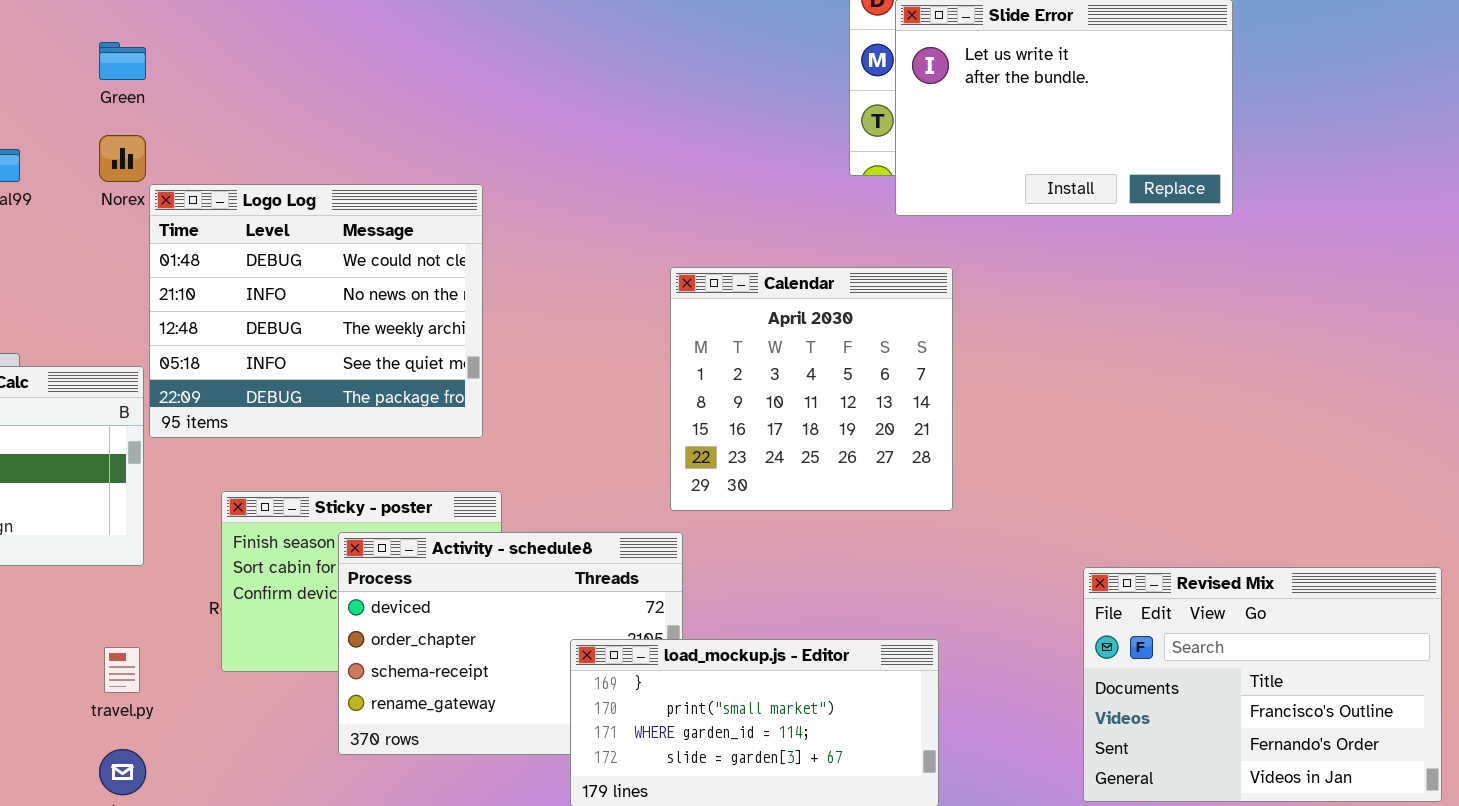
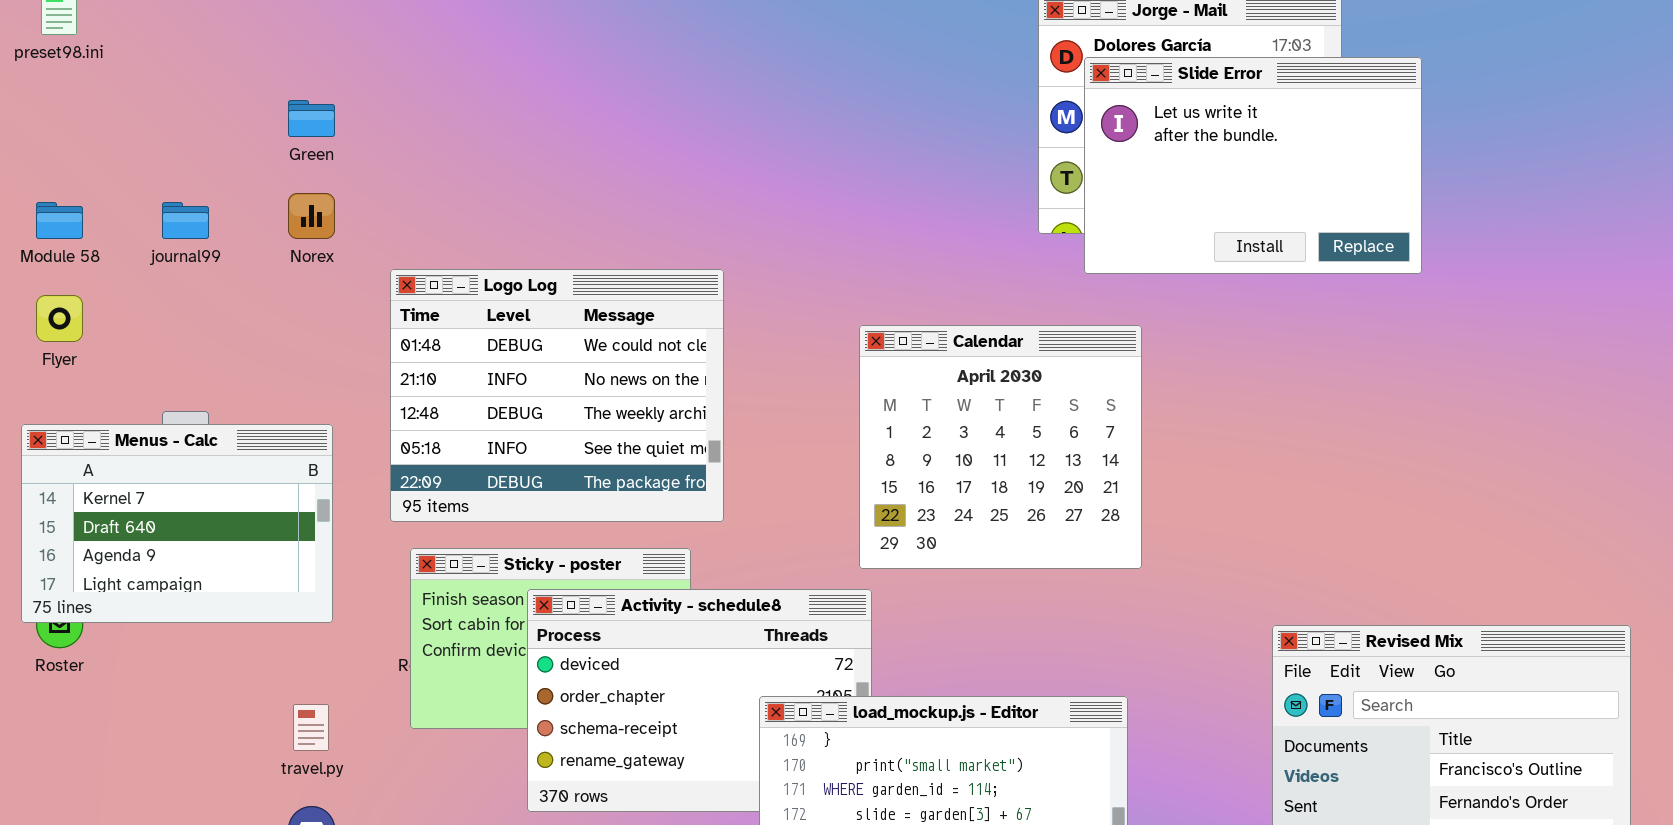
Logo Log: [149,184,483,438] -> [390,269,724,522], moved

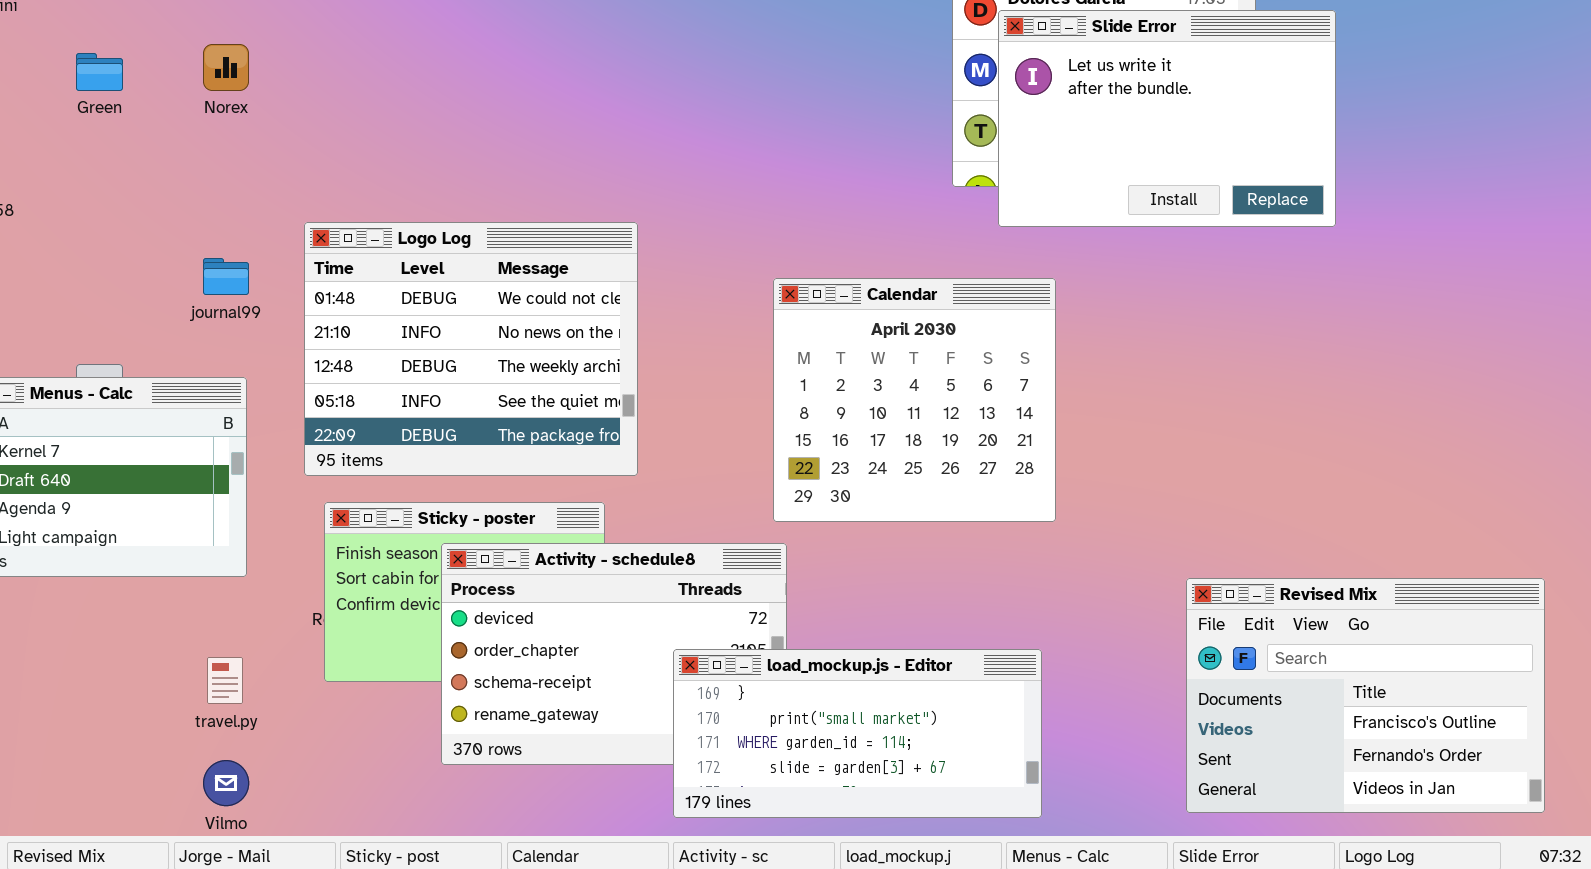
Green: [288,100,335,137] -> [76,53,123,91], moved
Norex: [288,193,335,239] -> [203,44,249,91], moved
journal99: [162,202,209,239] -> [203,258,249,295], moved

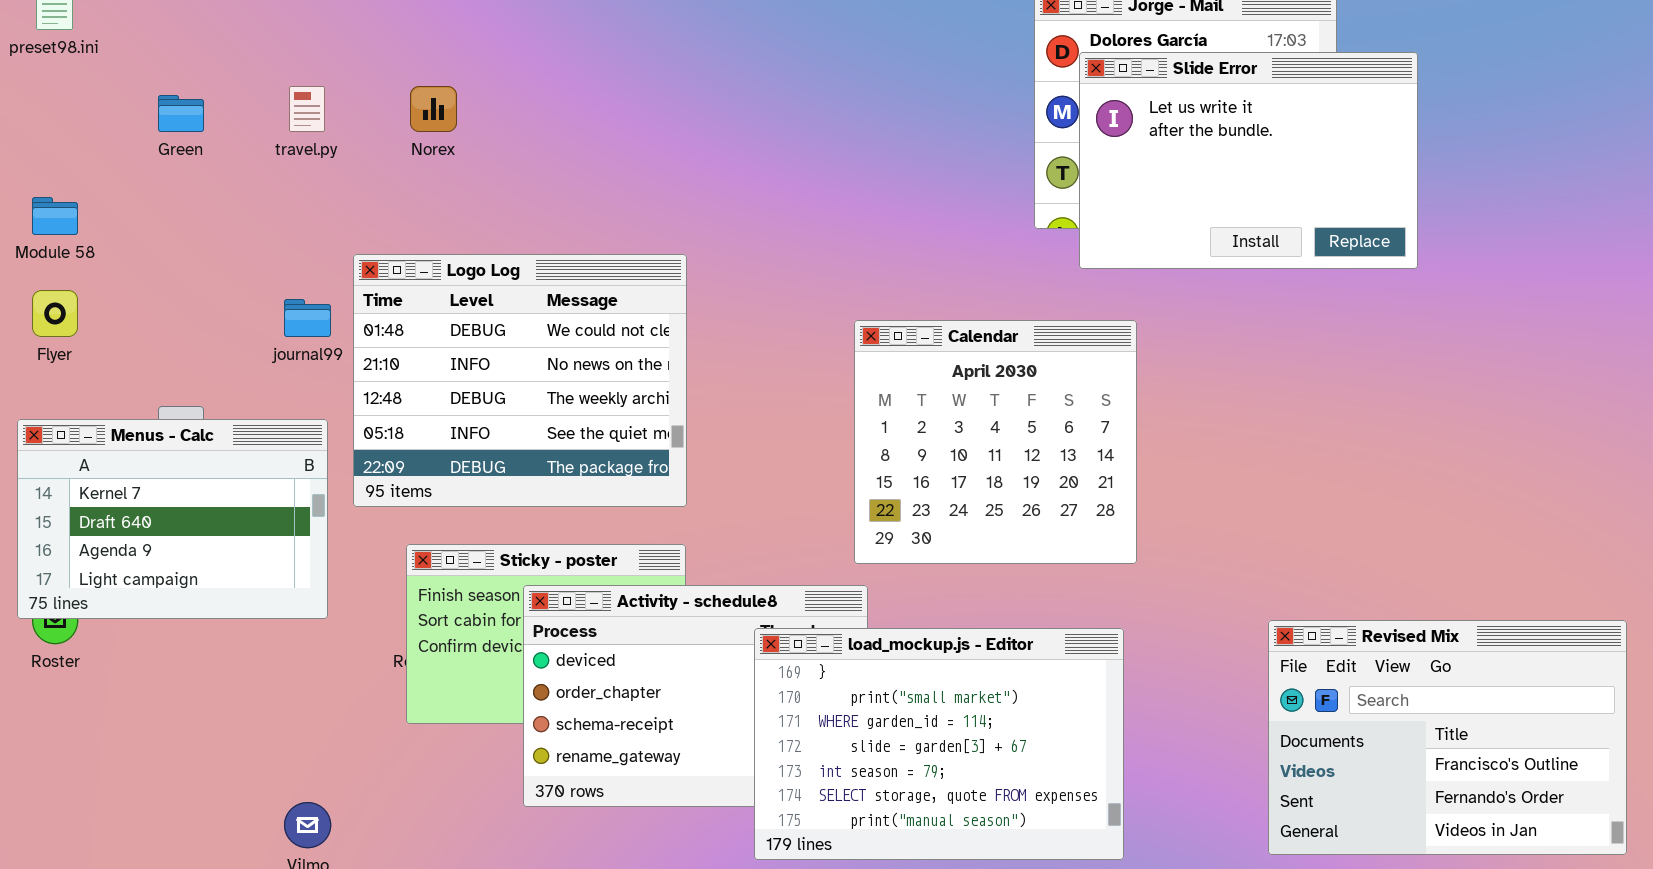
Norex: [203,44,249,91] -> [410,86,457,132], moved
Logo Log: [304,222,638,476] -> [353,254,687,507], moved
load_mockup.js - Editor: [673,649,1042,818] -> [754,628,1124,860], resized
travel.py: [207,657,243,704] -> [289,86,325,132], moved

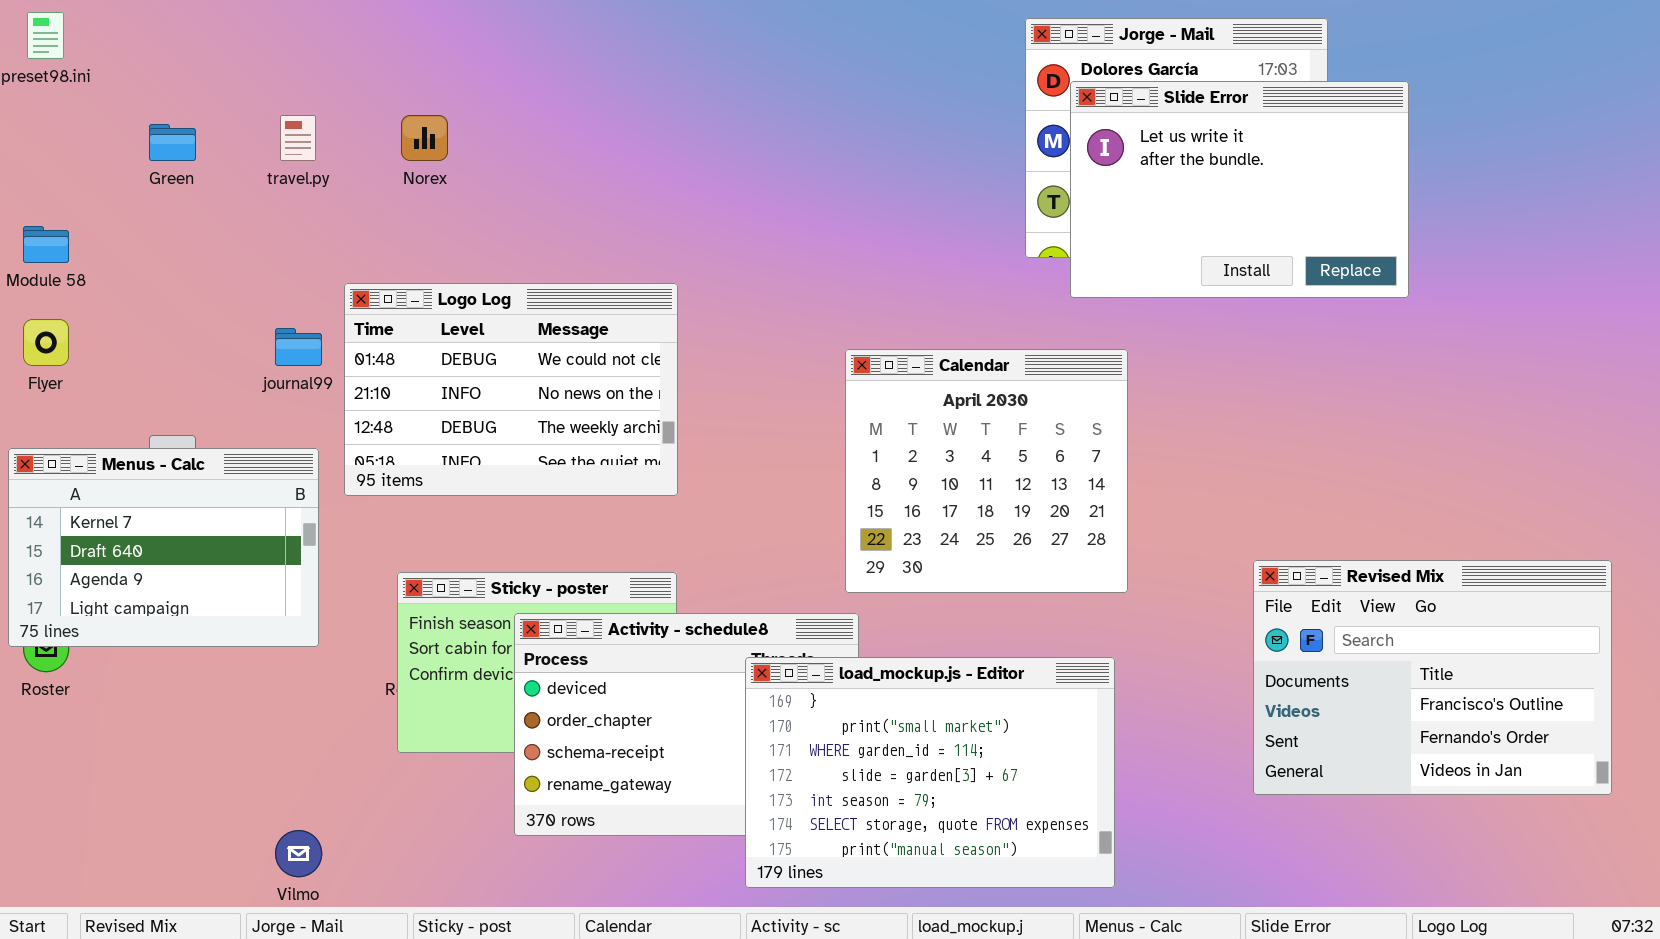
Logo Log: [353,254,687,507] -> [344,283,678,496], resized
Revised Mix: [1268,620,1627,855] -> [1253,560,1612,795], moved

